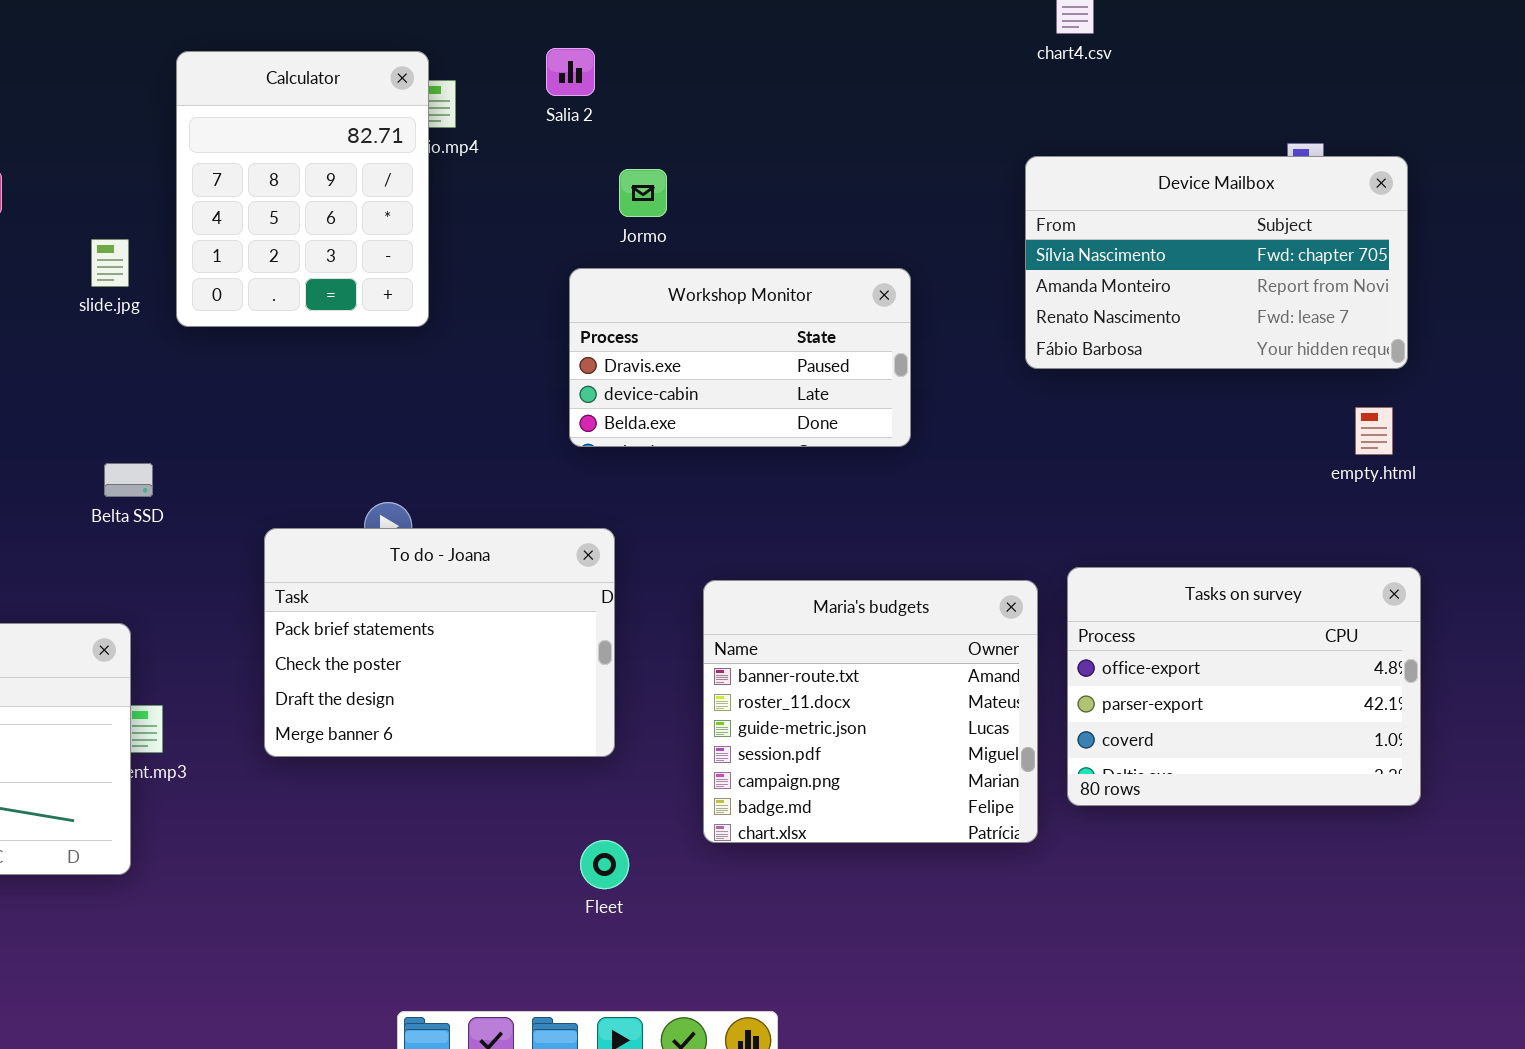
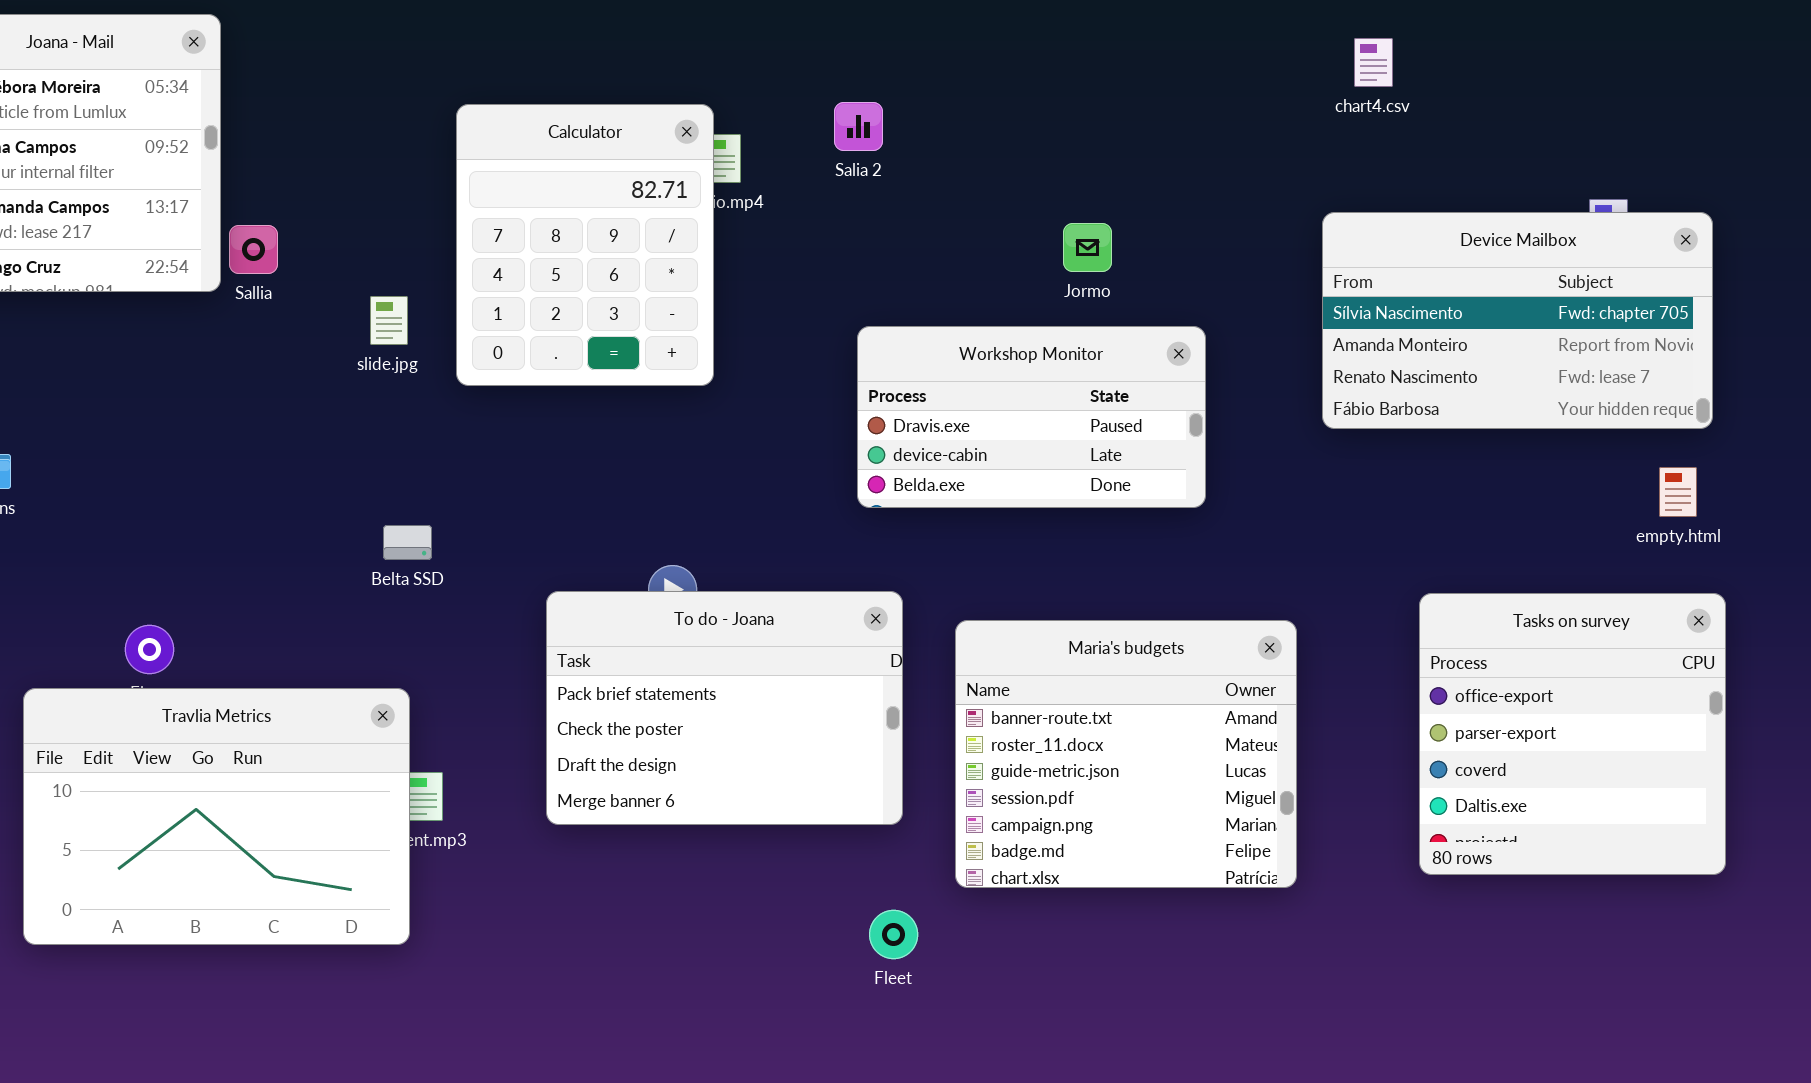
Jormo: [619,169,667,217] -> [1063,223,1112,272], moved
Tasks on survey: [1067,567,1421,806] -> [1419,593,1726,875], resized
Maria's budgets: [703,580,1038,843] -> [955,620,1297,888], moved

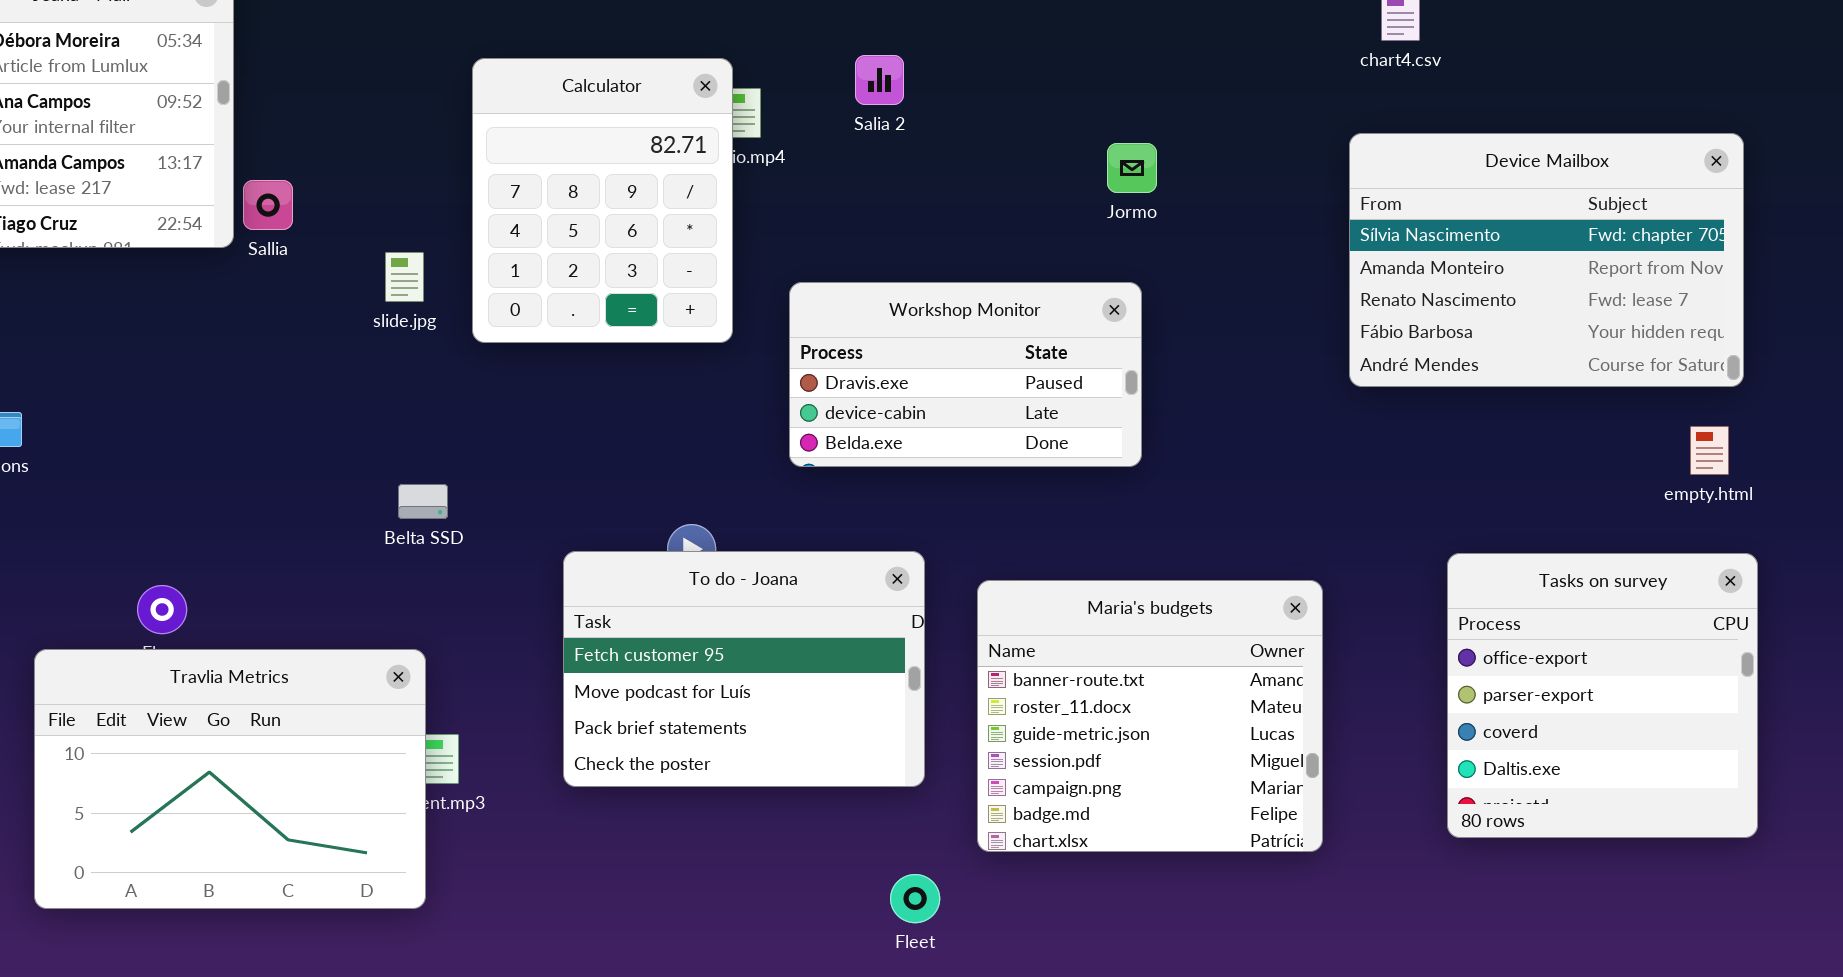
Device Mailbox: [1322,212,1713,429] -> [1349,133,1744,387], resized
Jormo: [1063,223,1112,272] -> [1107,143,1157,193], moved
Workshop Monitor: [857,326,1206,508] -> [789,282,1142,467], moved
To do - Joana: [546,591,903,825] -> [563,551,925,787], scrolled up 2 rows

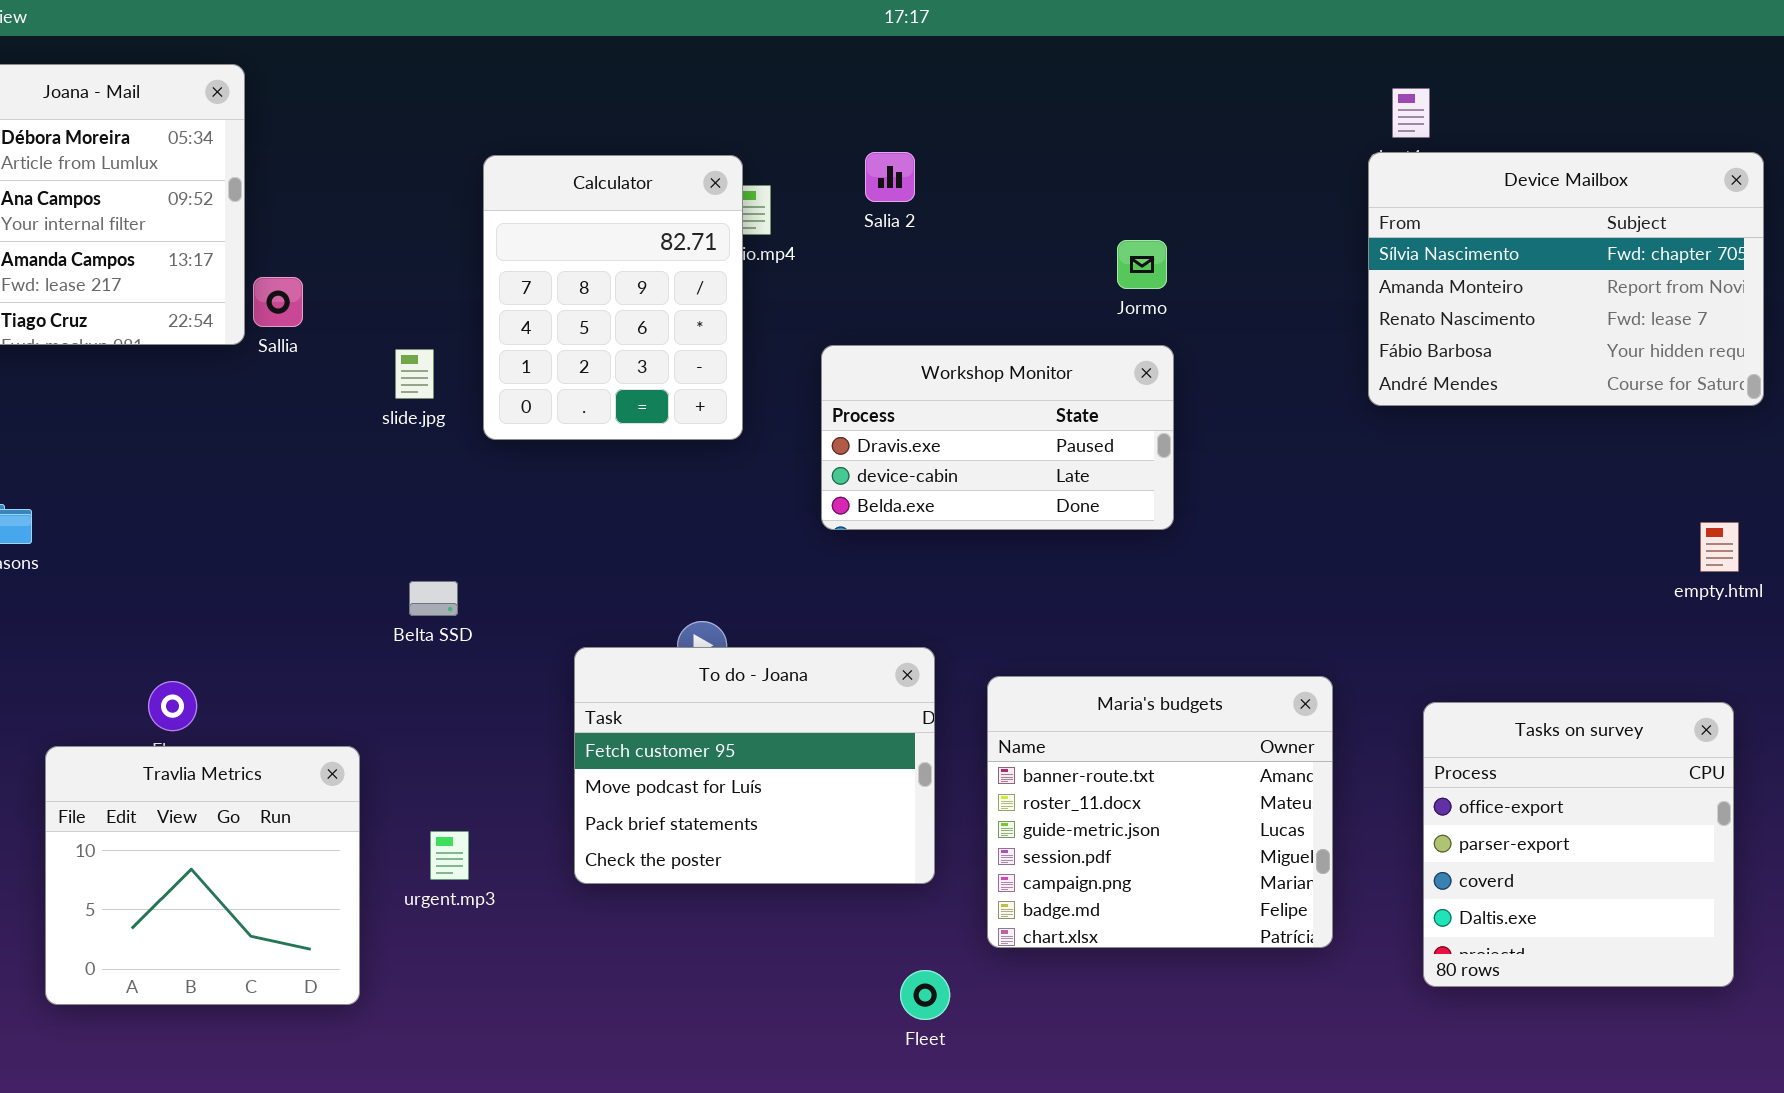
Device Mailbox: [1349,133,1744,387] -> [1368,152,1764,406], moved
Workshop Monitor: [789,282,1142,467] -> [821,345,1174,530], moved
Tasks on survey: [1447,553,1758,838] -> [1423,702,1734,987], moved
Travlia Metrics: [34,649,426,909] -> [45,746,360,1005], resized

